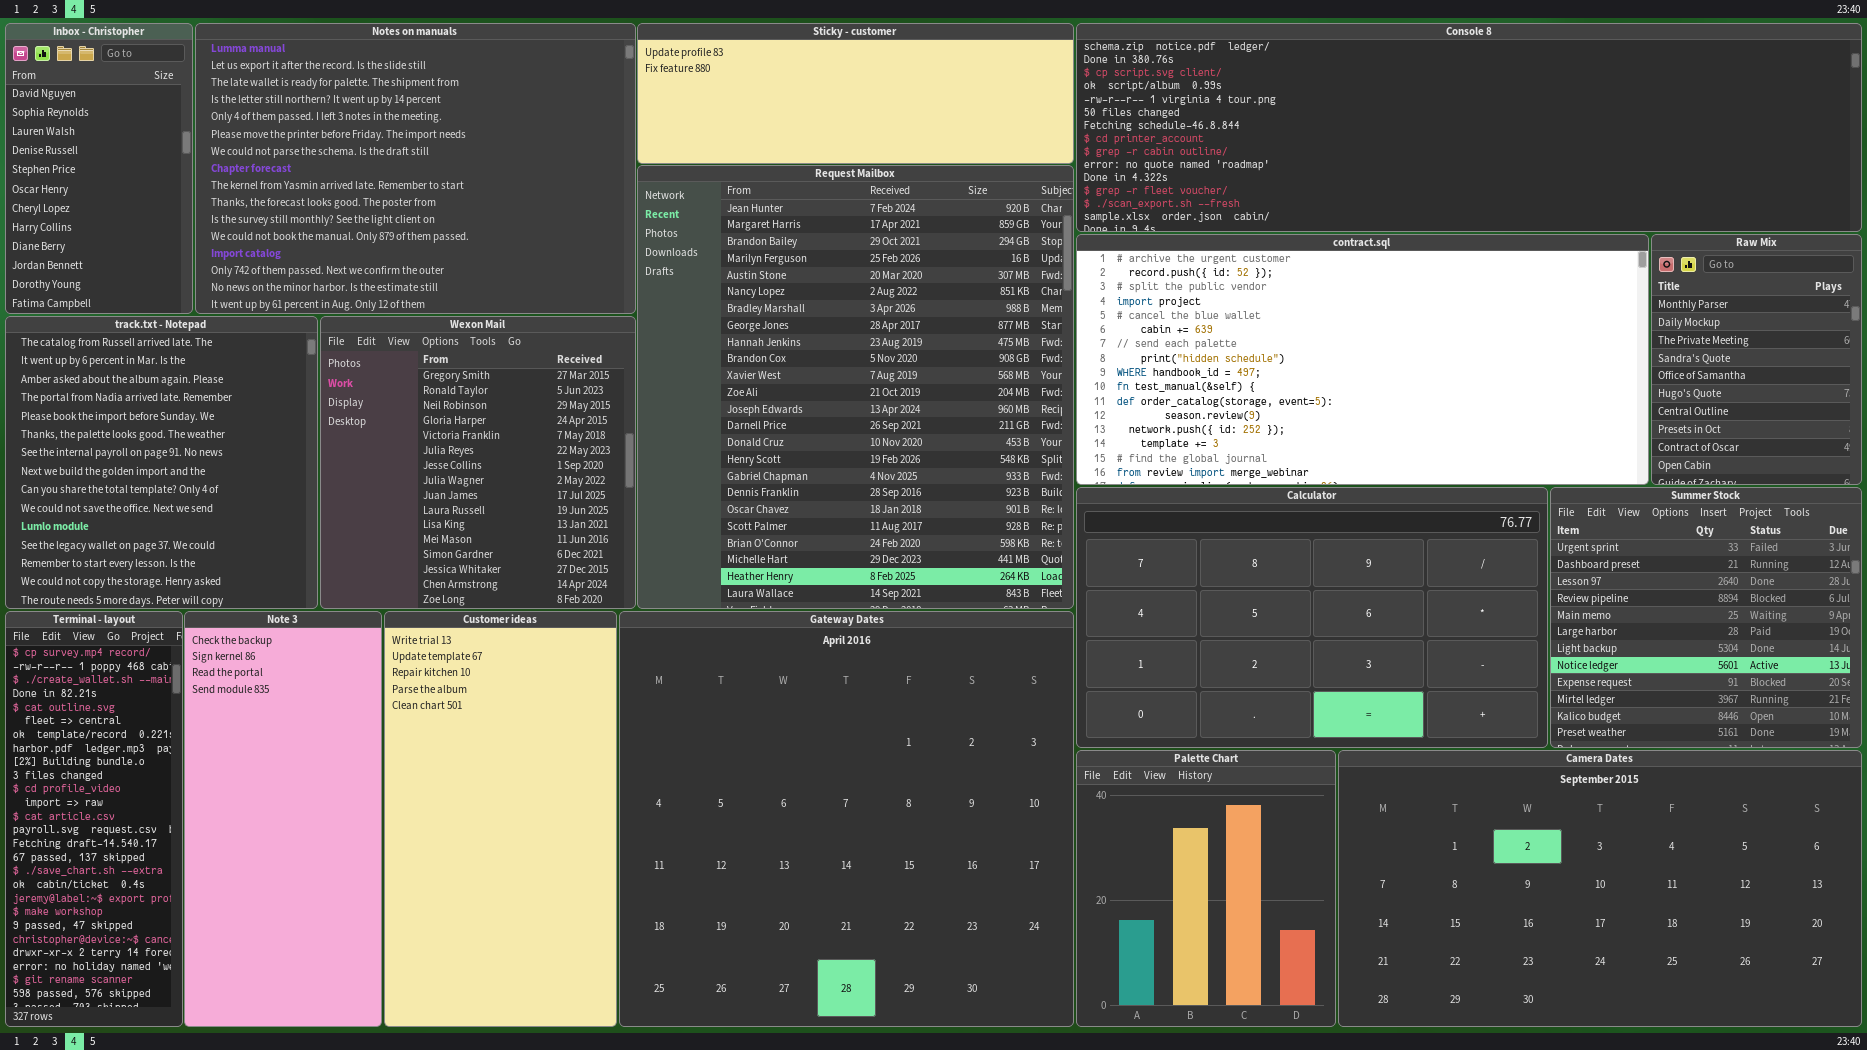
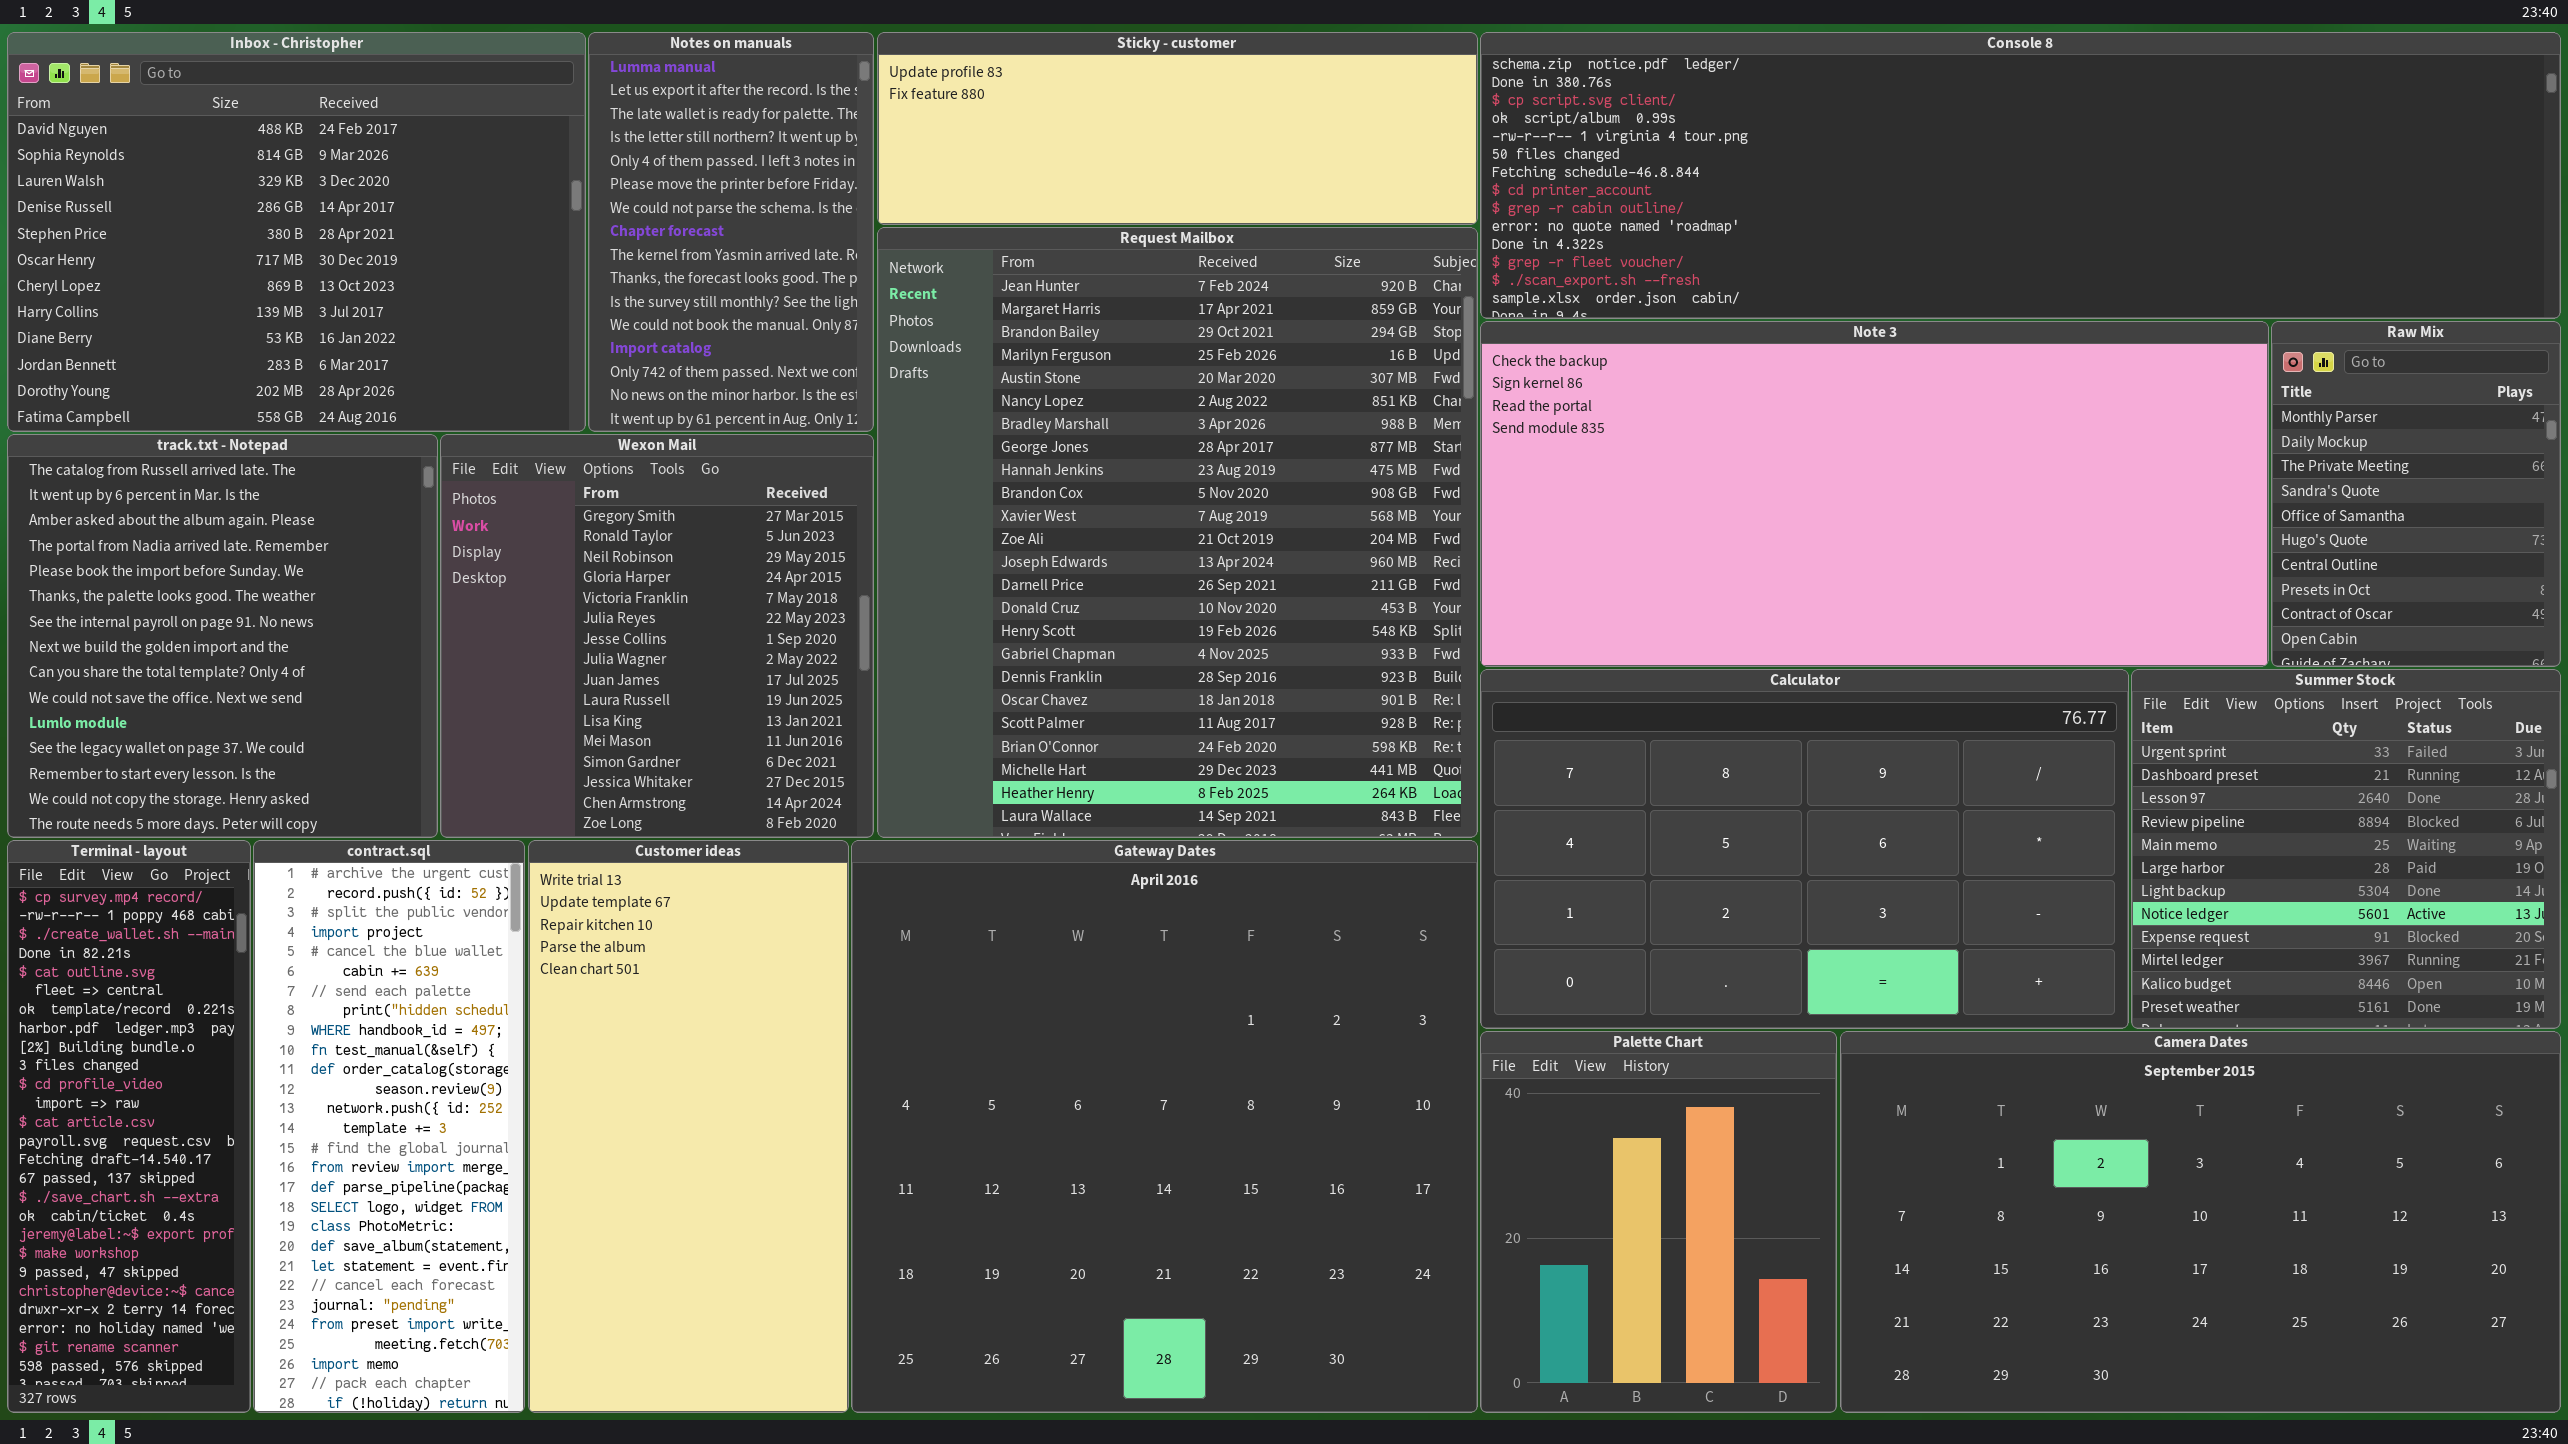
Inbox - Christopher: [5,23,193,314] -> [7,32,586,432], resized
Notes on manuals: [195,23,636,314] -> [588,32,874,432], resized
contract.sql: [1076,234,1649,485] -> [253,840,525,1413], moved, resized
Note 3: [184,611,382,1027] -> [1480,321,2269,667], moved, resized

